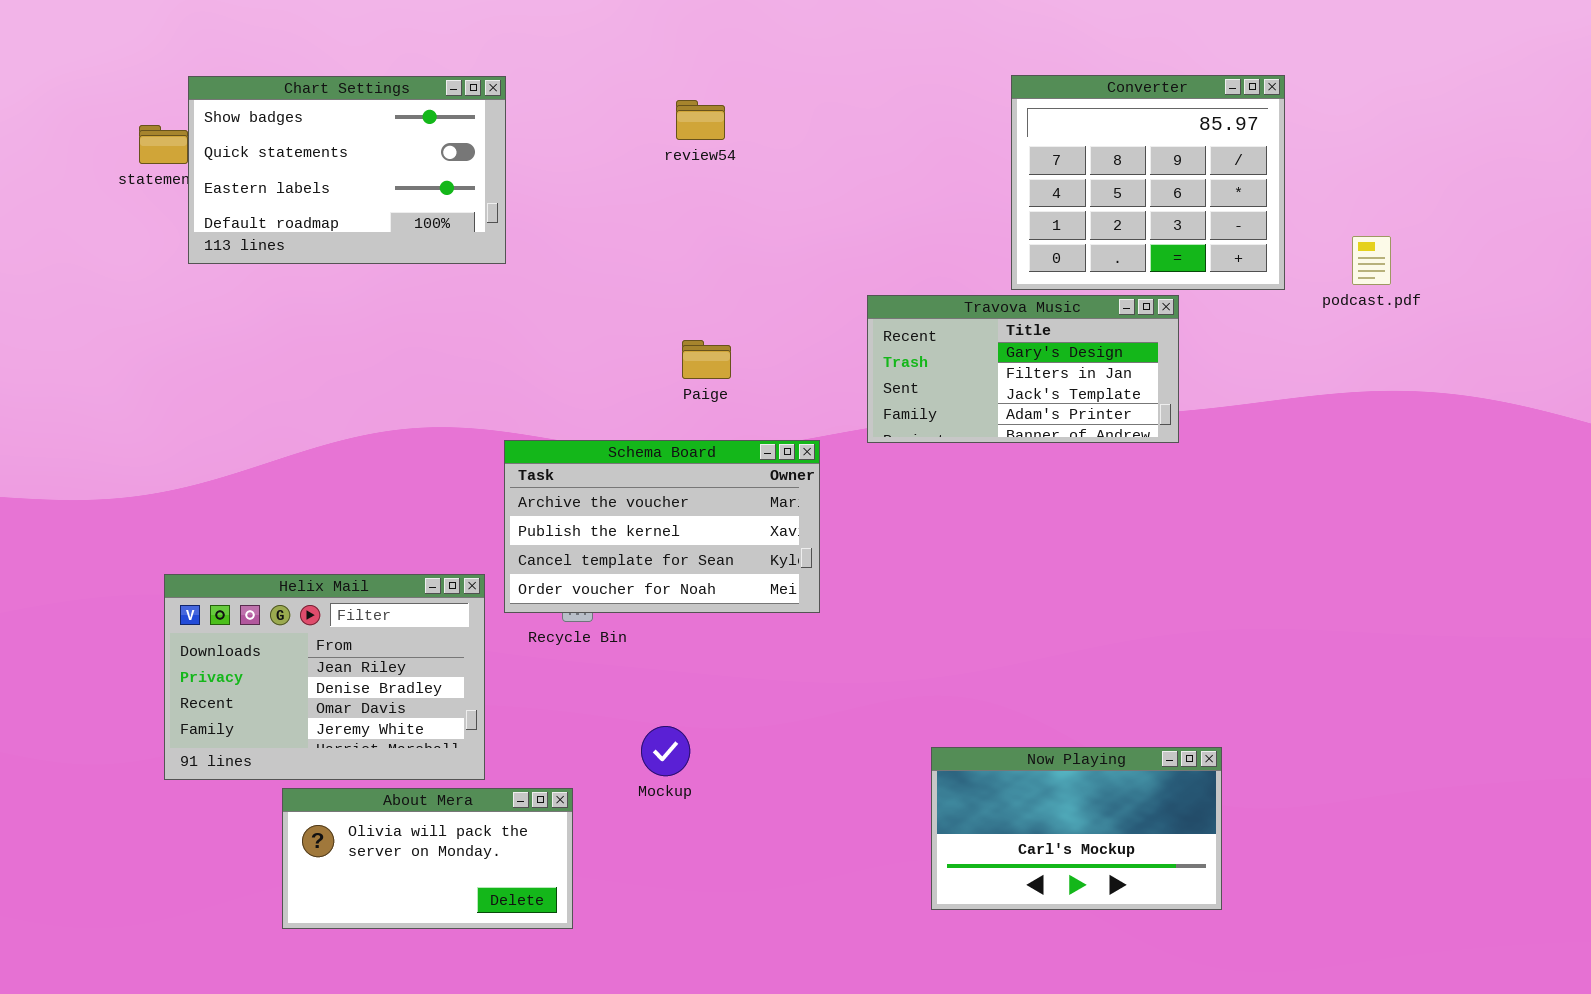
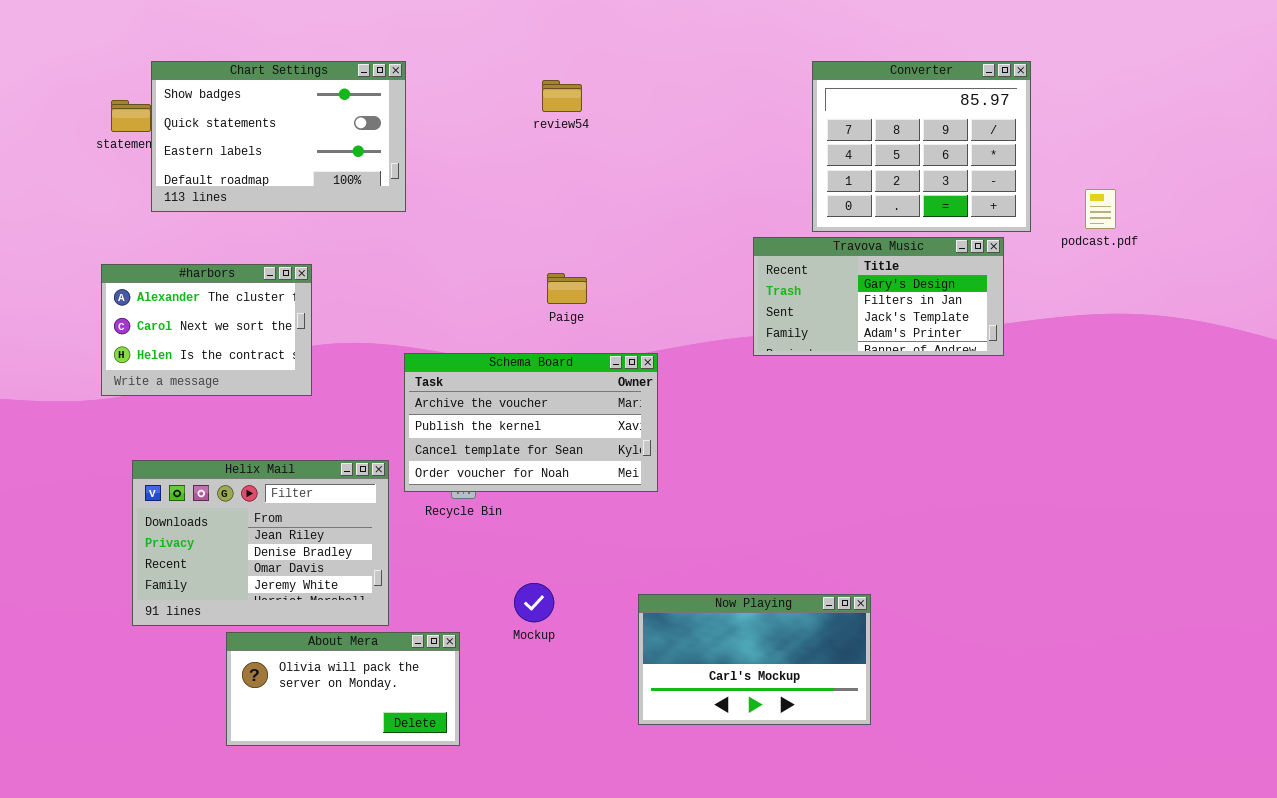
Travova Music: [867,295,1179,443] -> [753,237,1004,356], moved
#harbors: none -> [101,264,312,396], opened
Now Playing: [931,747,1222,910] -> [638,594,871,725], moved

